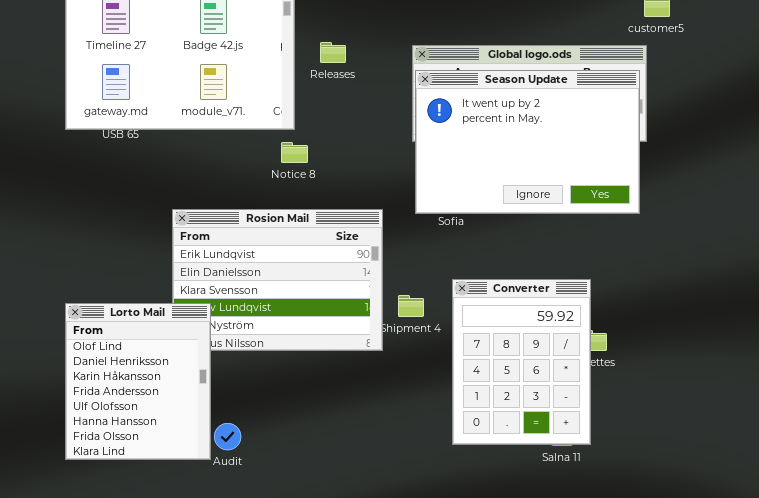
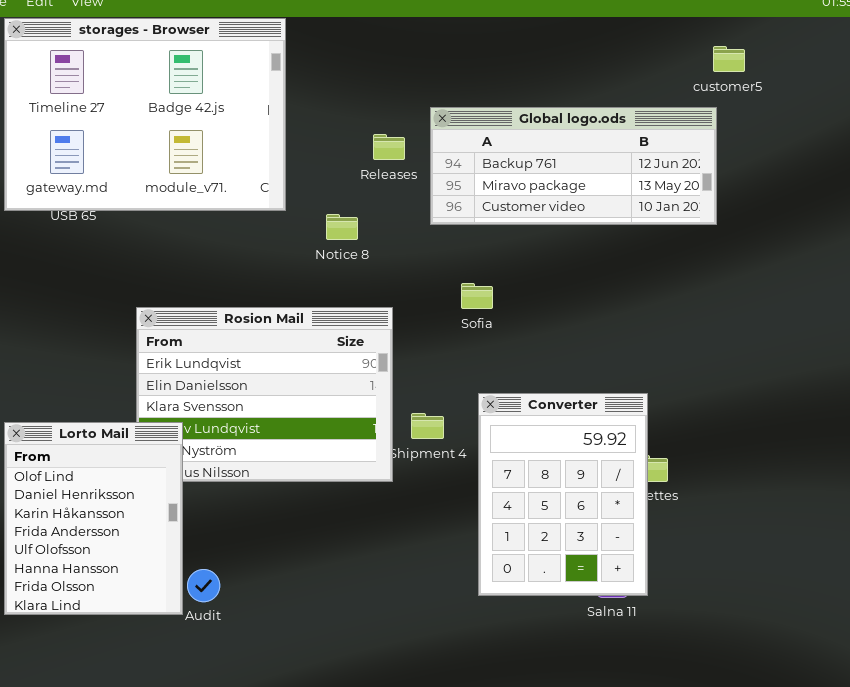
Releases: [320,42,346,63] -> [373,134,405,160], moved
Season Update: [415,70,640,214] -> none, closed
Notice 8: [281,142,308,163] -> [326,214,358,240], moved

